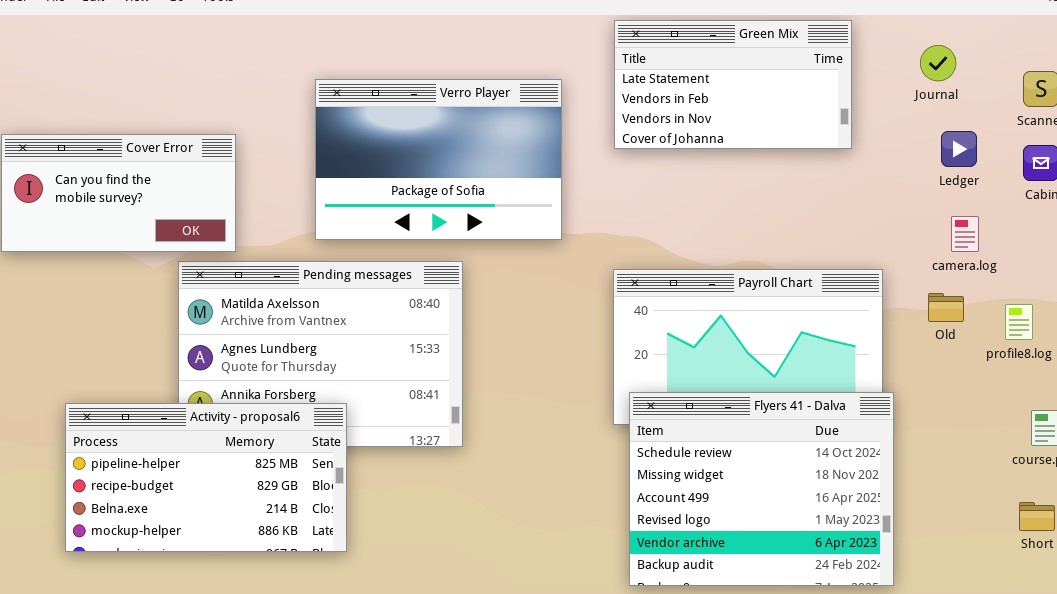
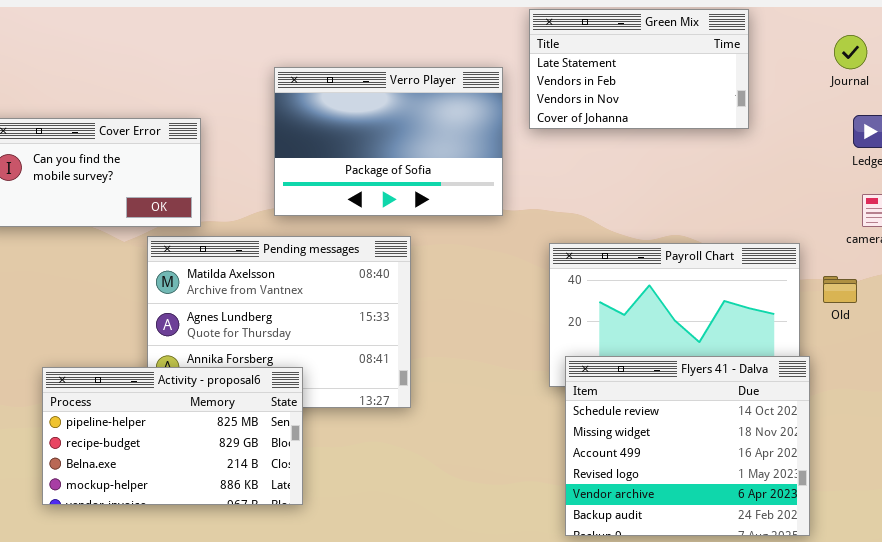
Green Mix: [614,20,852,149] -> [529,9,749,129], moved
Old: [928,293,964,322] -> [823,276,857,303], moved

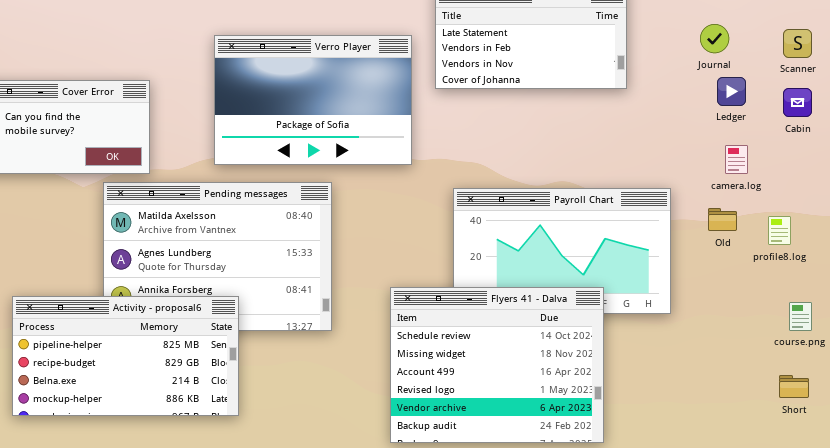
Journal: [834,35,867,69] -> [700,24,729,53], moved
Old: [823,276,857,303] -> [708,208,737,231], moved
Flyers 41 - Dalva: [565,356,810,536] -> [390,287,604,443], moved

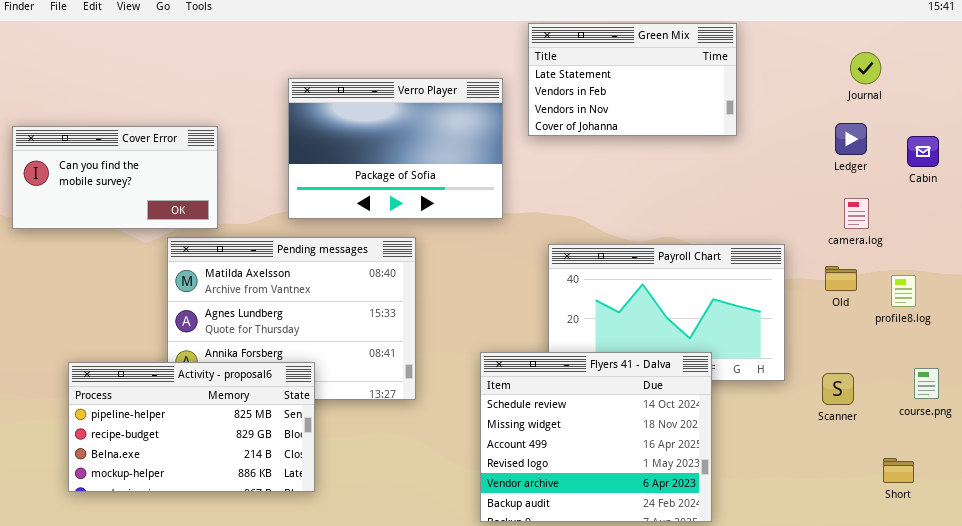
Journal: [700,24,729,53] -> [850,52,881,84], moved
Scanner: [783,29,812,58] -> [822,373,854,405], moved
Short: [779,375,809,398] -> [883,458,914,483], moved

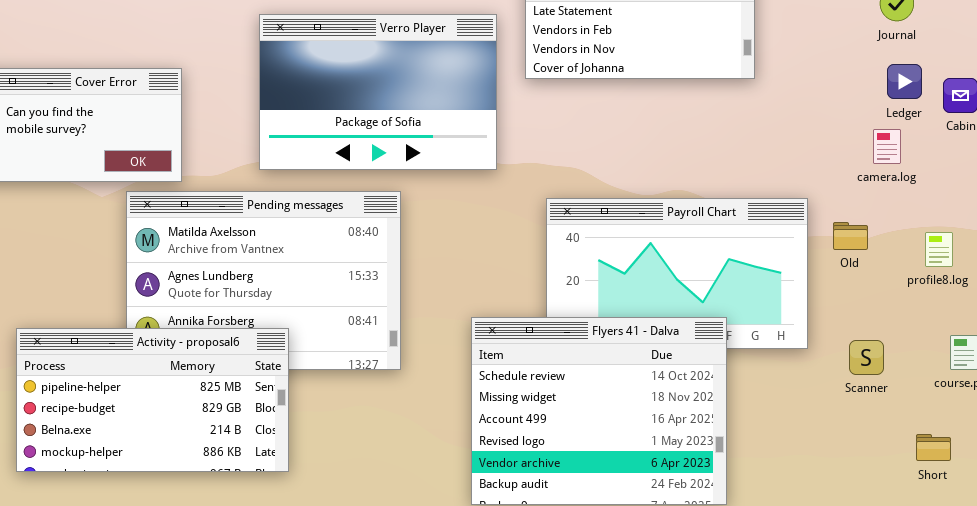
Ledger: [835,123,867,155] -> [887,64,922,99], moved
camera.log: [844,198,869,229] -> [873,129,901,164], moved
Old: [825,266,857,291] -> [833,222,868,250], moved

